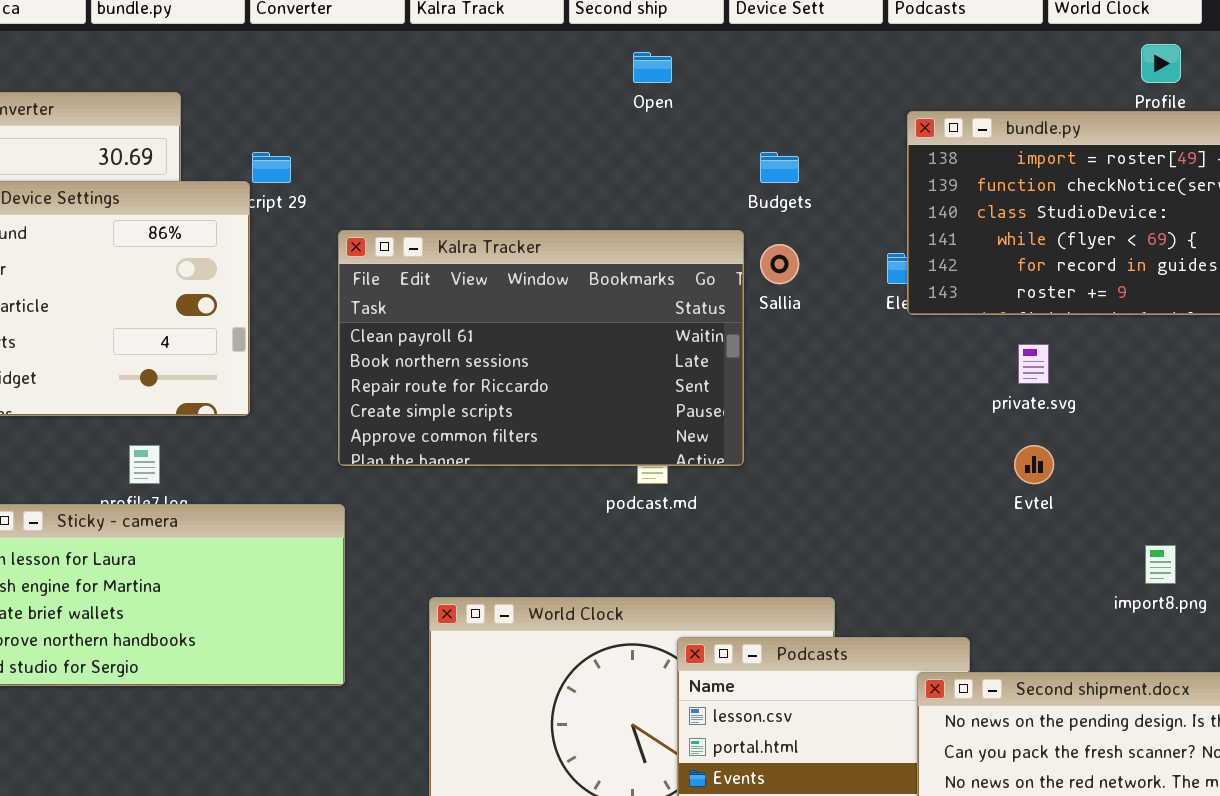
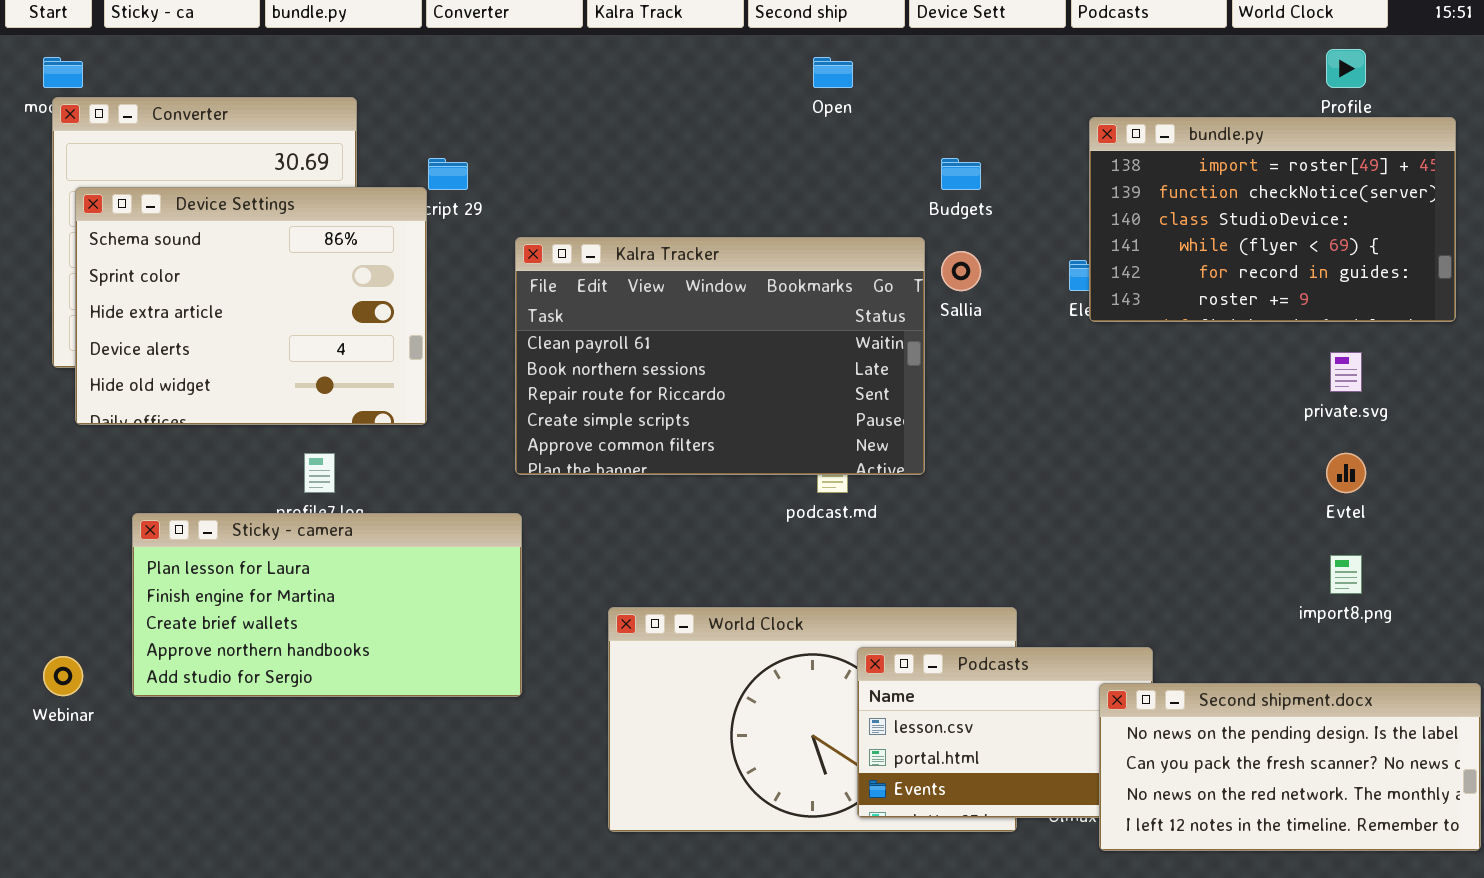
private.svg: [1018,344,1049,384] -> [1330,352,1362,392], moved
Evtel: [1014,445,1054,484] -> [1326,453,1366,493], moved

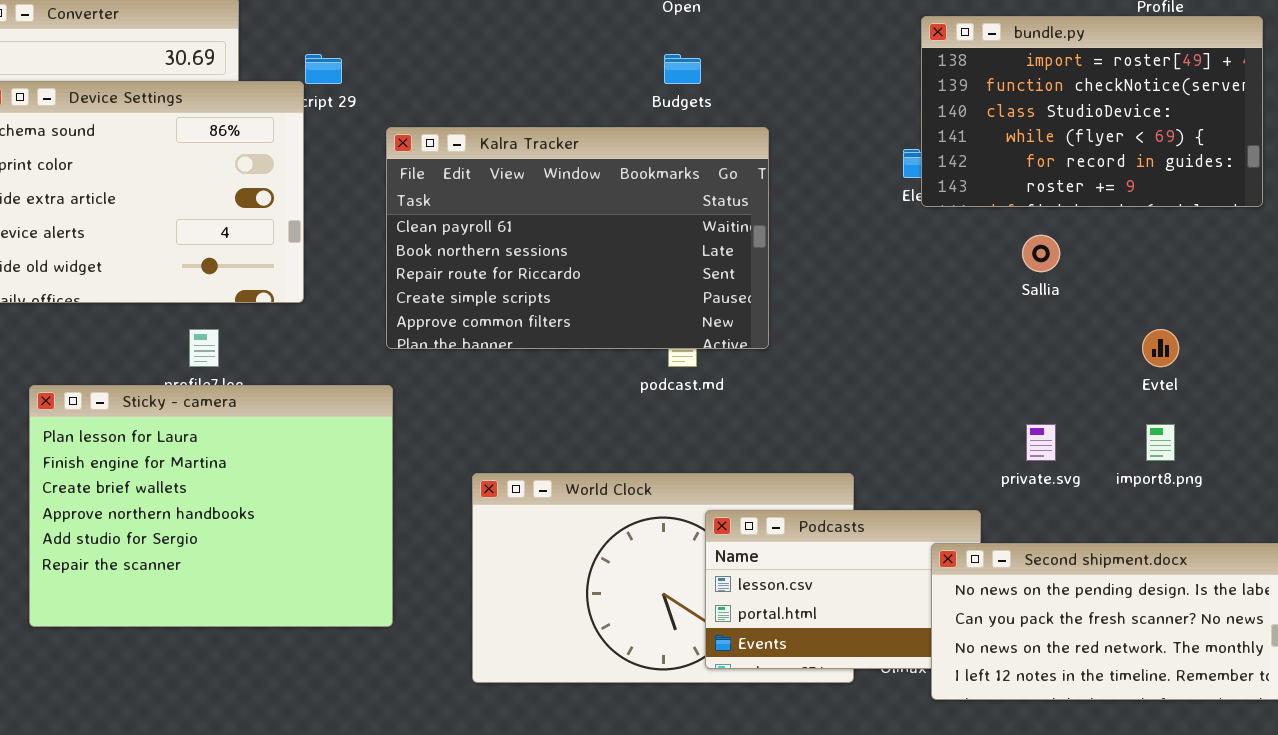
Budgets: [941,158,981,190] -> [664,54,701,84], moved
Sallia: [941,251,981,291] -> [1022,235,1060,272], moved
private.svg: [1330,352,1362,392] -> [1026,424,1056,461], moved
Sticky - camera: [132,513,522,697] -> [29,385,393,627], resized

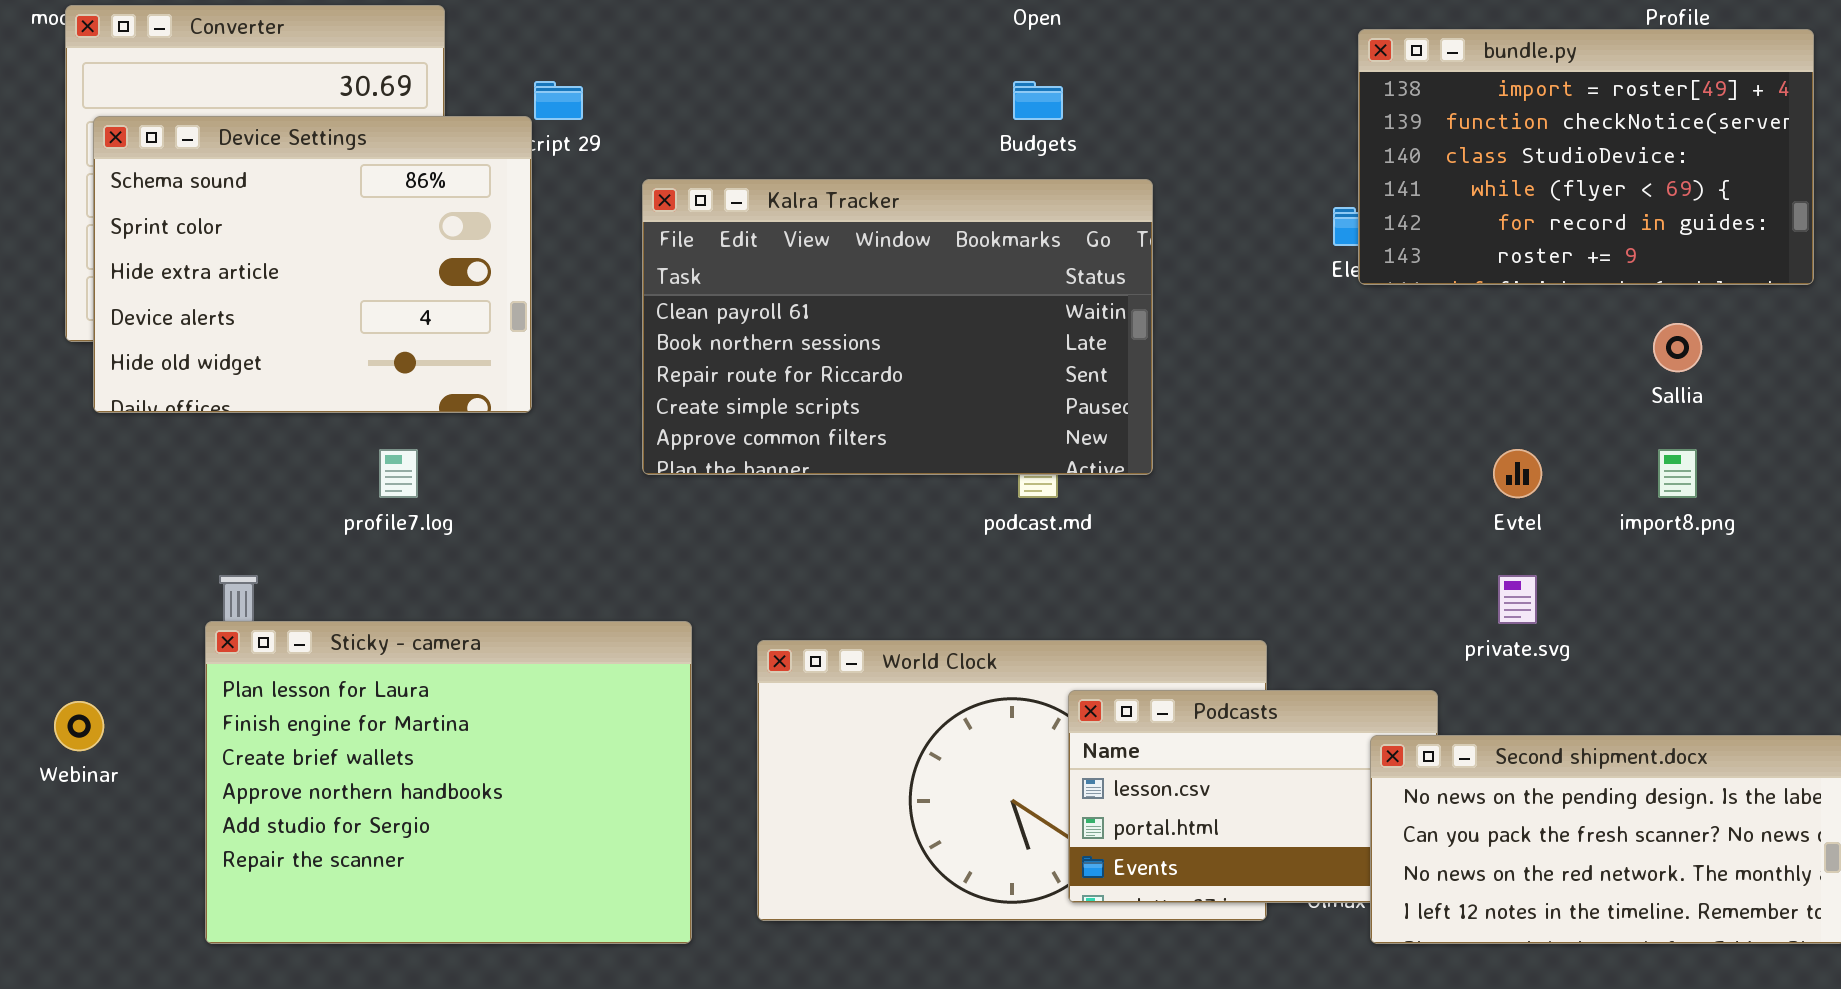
Sallia: [1022,235,1060,272] -> [1653,323,1702,372], moved
Evtel: [1142,329,1179,367] -> [1493,449,1542,498], moved
Sticky - camera: [29,385,393,627] -> [205,621,692,944], moved
import8.png: [1146,424,1175,461] -> [1658,449,1697,498], moved

